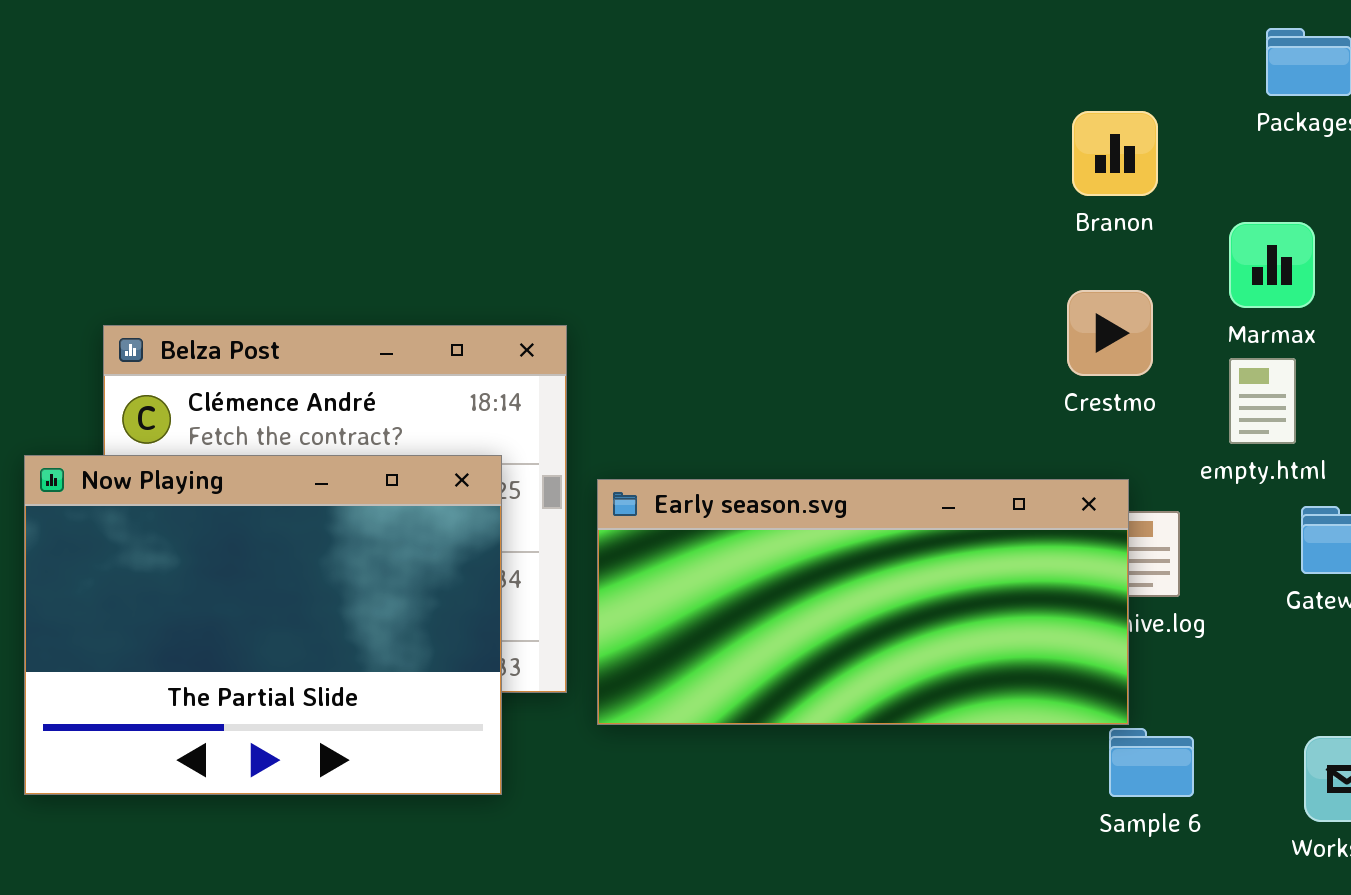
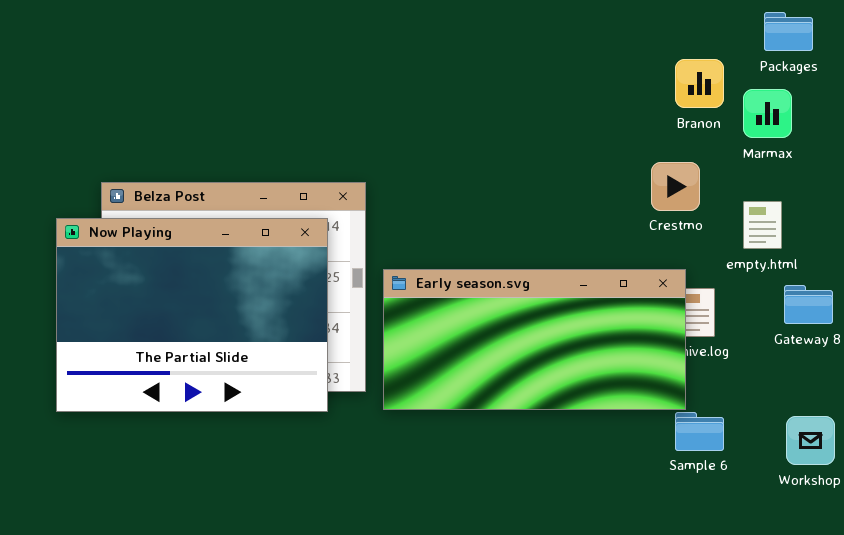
Branon: [1072,111,1158,196] -> [675,59,724,108], moved
Marmax: [1229,222,1315,308] -> [743,89,792,138], moved
Now Playing: [24,455,502,795] -> [56,218,328,412], moved

